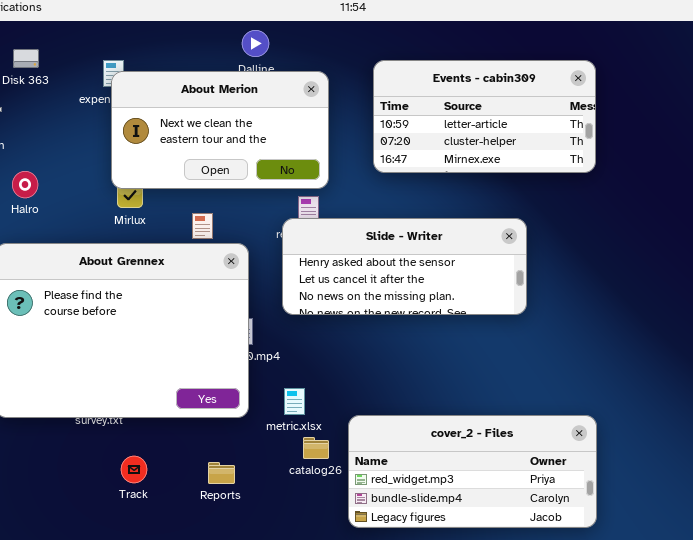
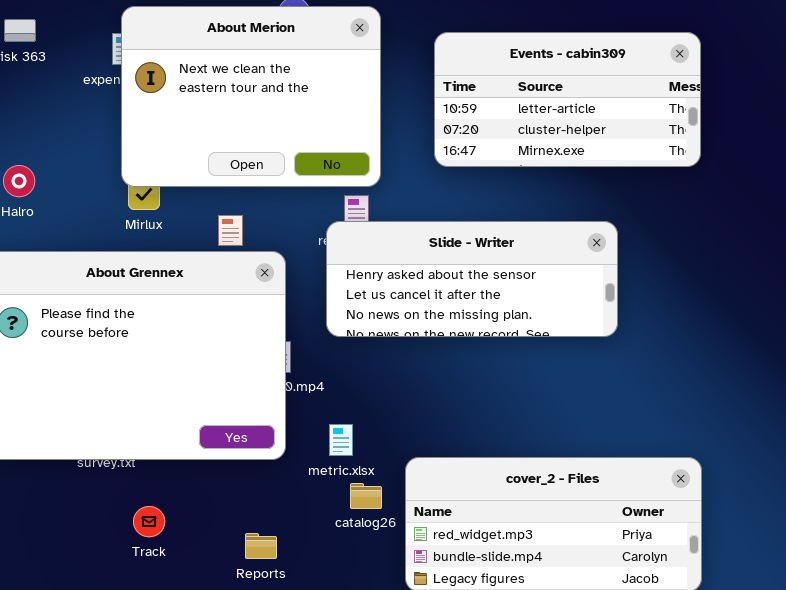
About Merion: [111,71,329,189] -> [121,6,381,187], resized
Reports: [208,462,235,484] -> [245,533,277,559], moved

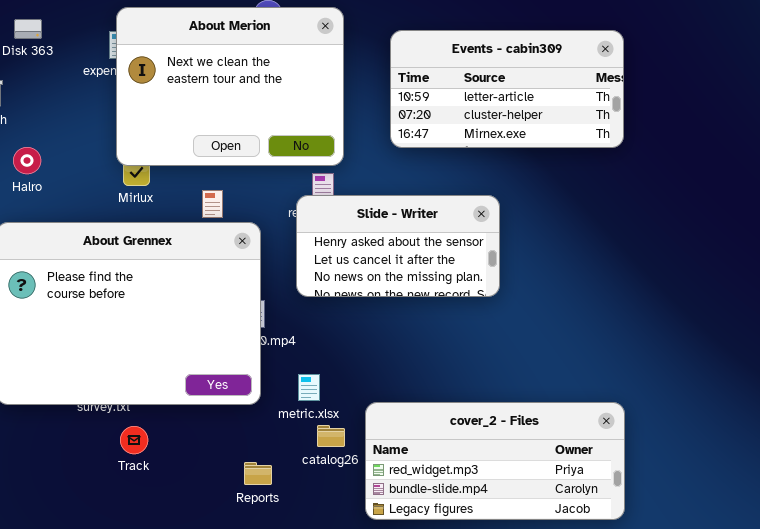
Slide - Writer: [326,221,618,337] -> [296,195,500,297], resized
Track: [133,506,165,537] -> [120,426,148,454], moved
Reports: [245,533,277,559] -> [244,462,272,485], moved

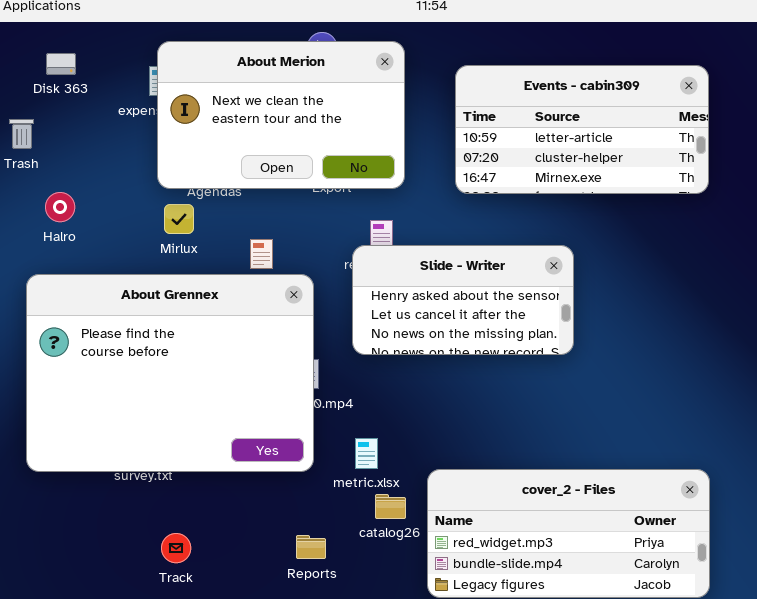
About Merion: [116,7,344,166] -> [157,41,405,189], resized
Track: [120,426,148,454] -> [161,533,191,563], moved

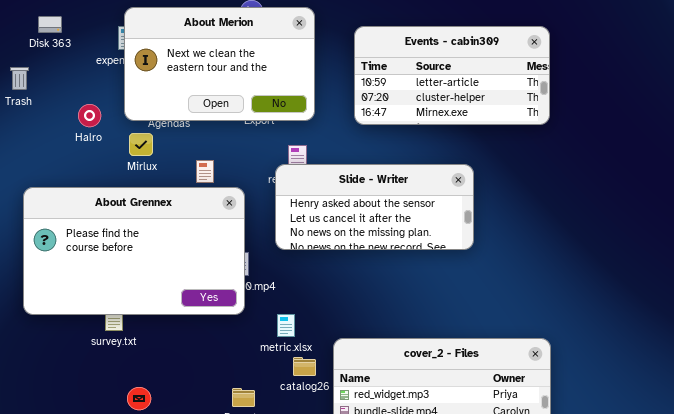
Halro: [45,192,75,222] -> [78,104,101,127], moved
Slide - Writer: [352,245,574,355] -> [275,164,474,250], resized
About Grennex: [26,274,314,472] -> [23,187,245,315], resized

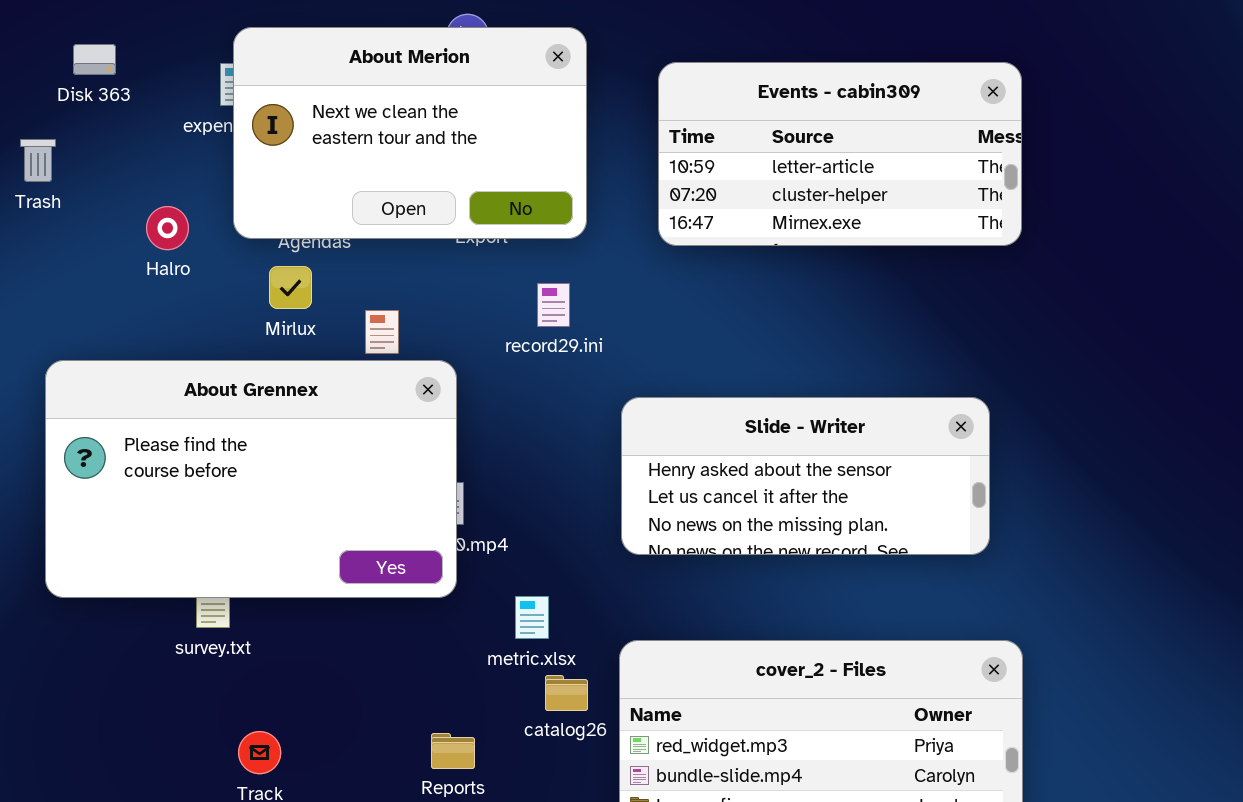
Mirlux: [129,133,153,156] -> [269,266,312,309], moved
Slide - Writer: [275,164,474,250] -> [621,397,990,555], moved

